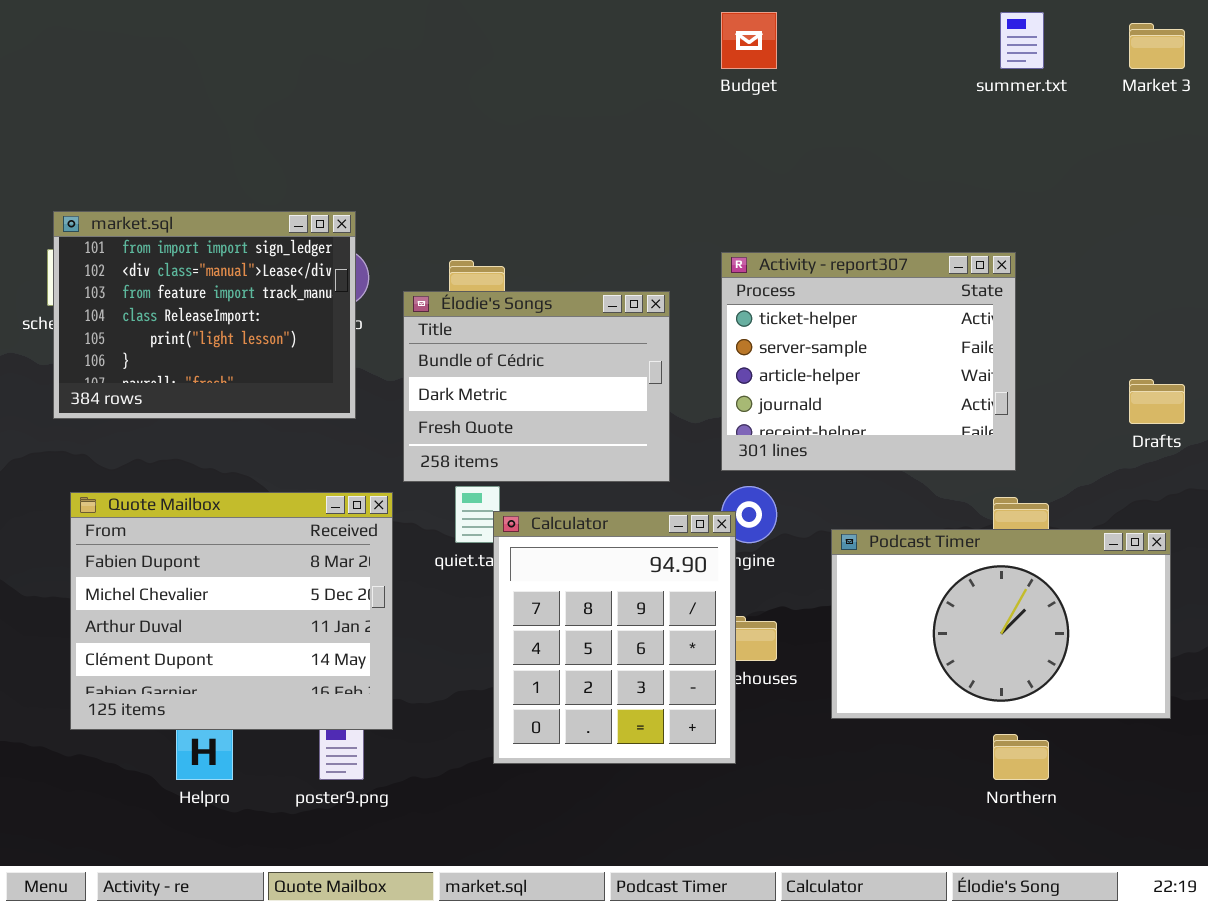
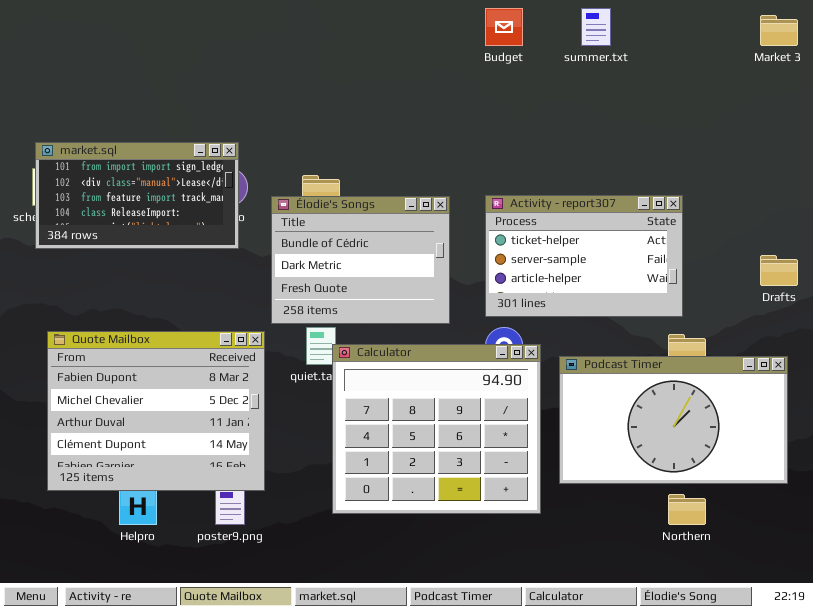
summer.txt: [1000,12,1044,69] -> [581,8,611,46], moved
market.sql: [53,211,356,419] -> [35,142,239,249], resized
Activity - report307: [721,252,1016,471] -> [485,195,683,317], resized
Calculator: [493,511,736,764] -> [332,344,541,514], resized

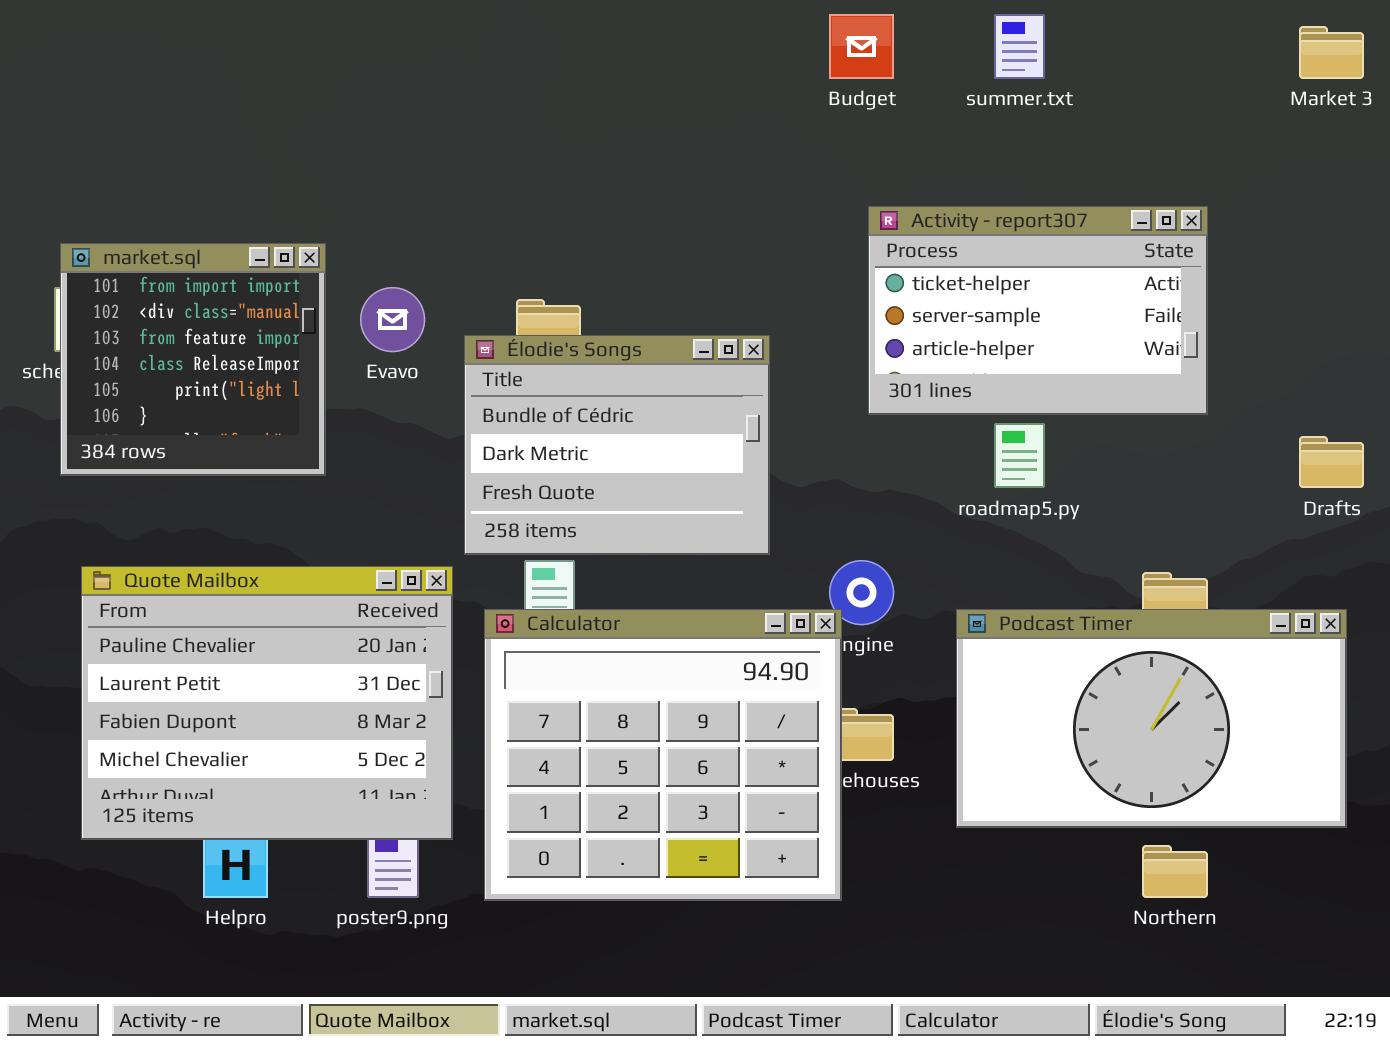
market.sql: [35,142,239,249] -> [60,243,326,476], resized
Activity - report307: [485,195,683,317] -> [868,206,1208,415], moved
Quote Mailbox: [47,331,265,491] -> [81,566,453,840], scrolled up 2 rows
Calculator: [332,344,541,514] -> [484,609,842,901], moved

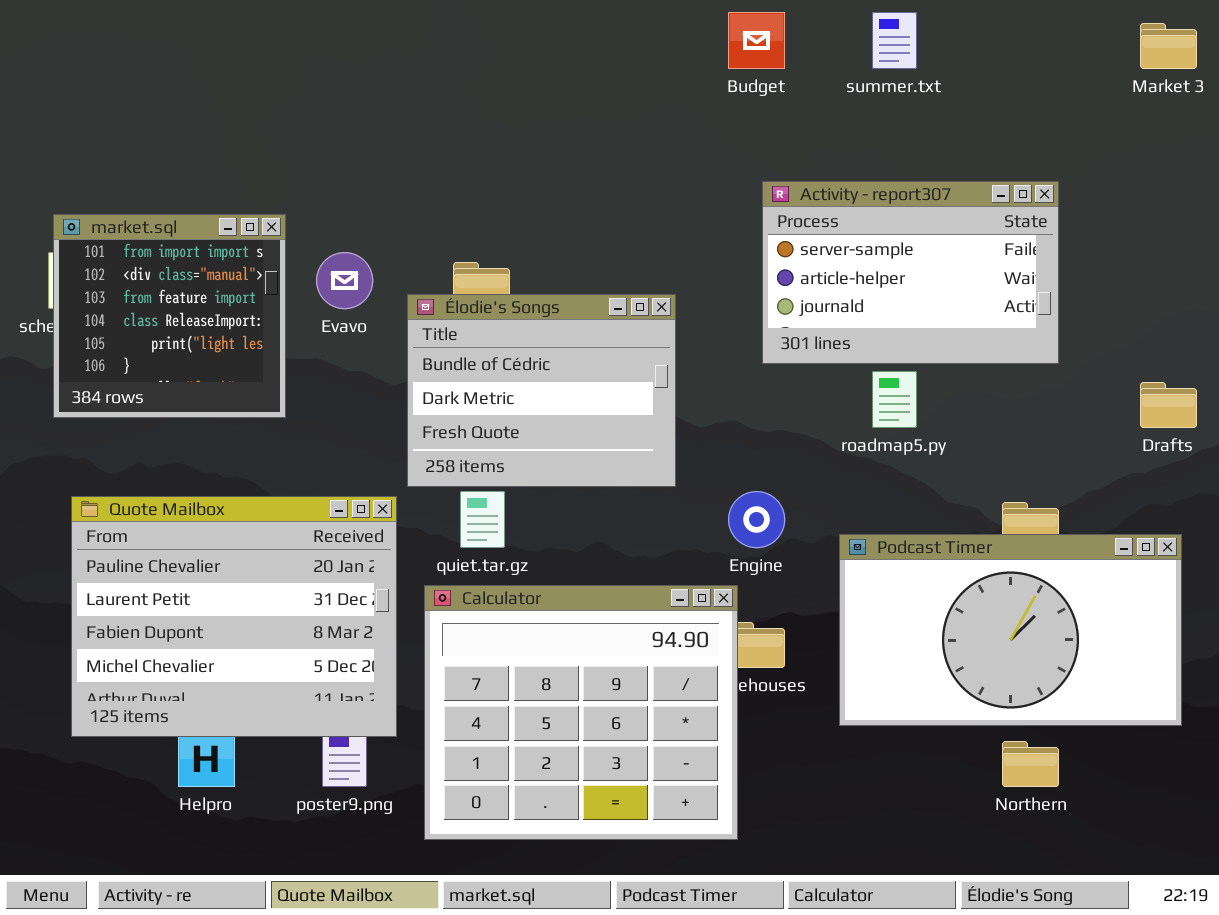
Activity - report307: [868,206,1208,415] -> [762,181,1059,364], scrolled down 1 row
Calculator: [484,609,842,901] -> [424,585,738,840], moved

